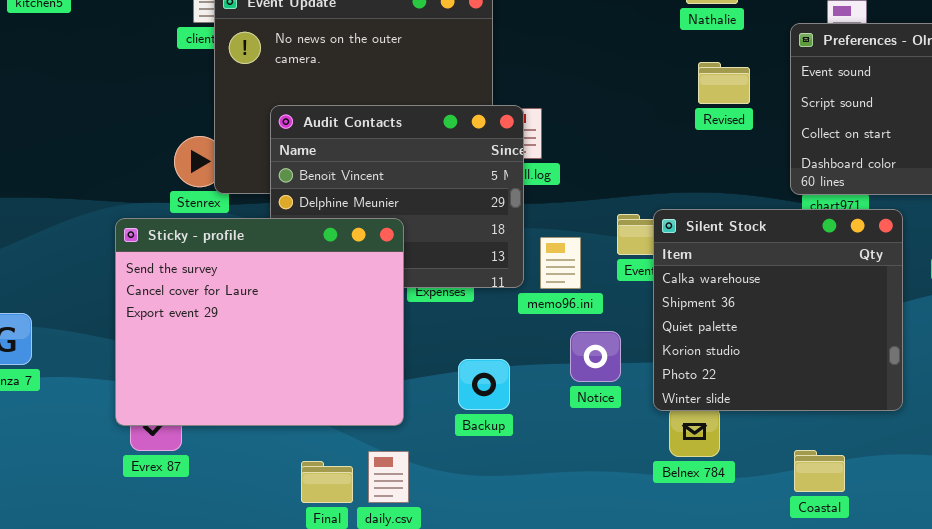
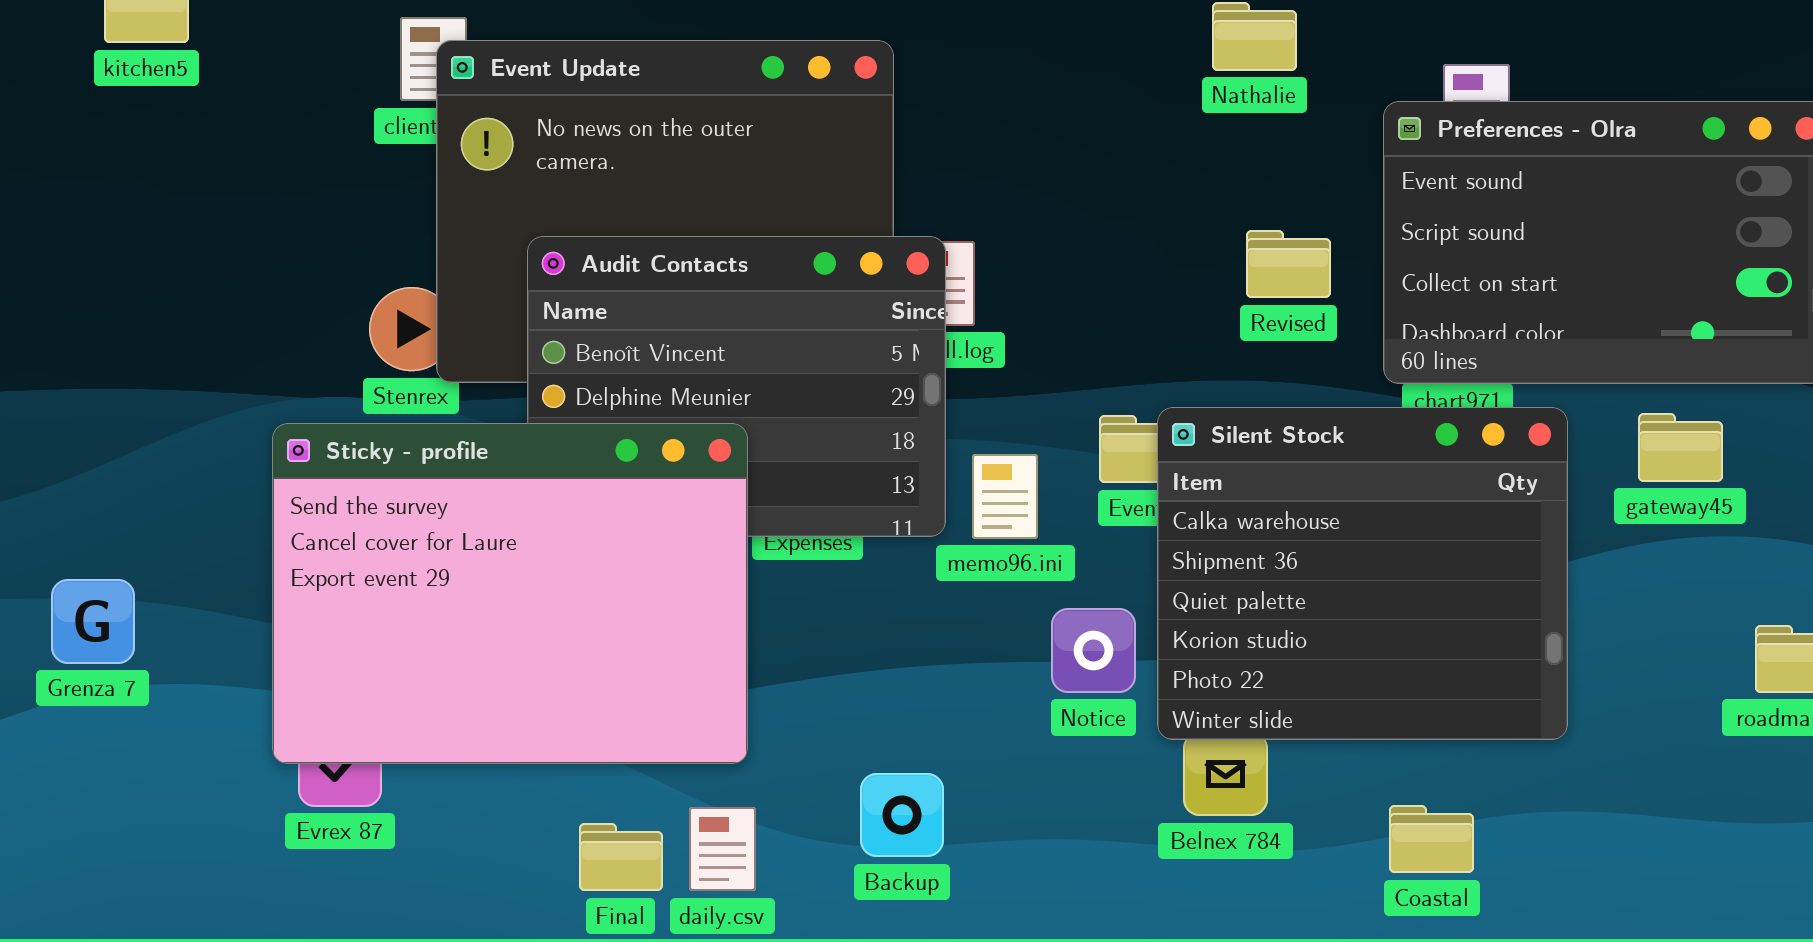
Revised: [698,62,750,104] -> [1246,230,1331,298], moved
Notice: [570,331,621,382] -> [1051,608,1136,693], moved
Backup: [458,359,510,410] -> [860,773,944,857], moved

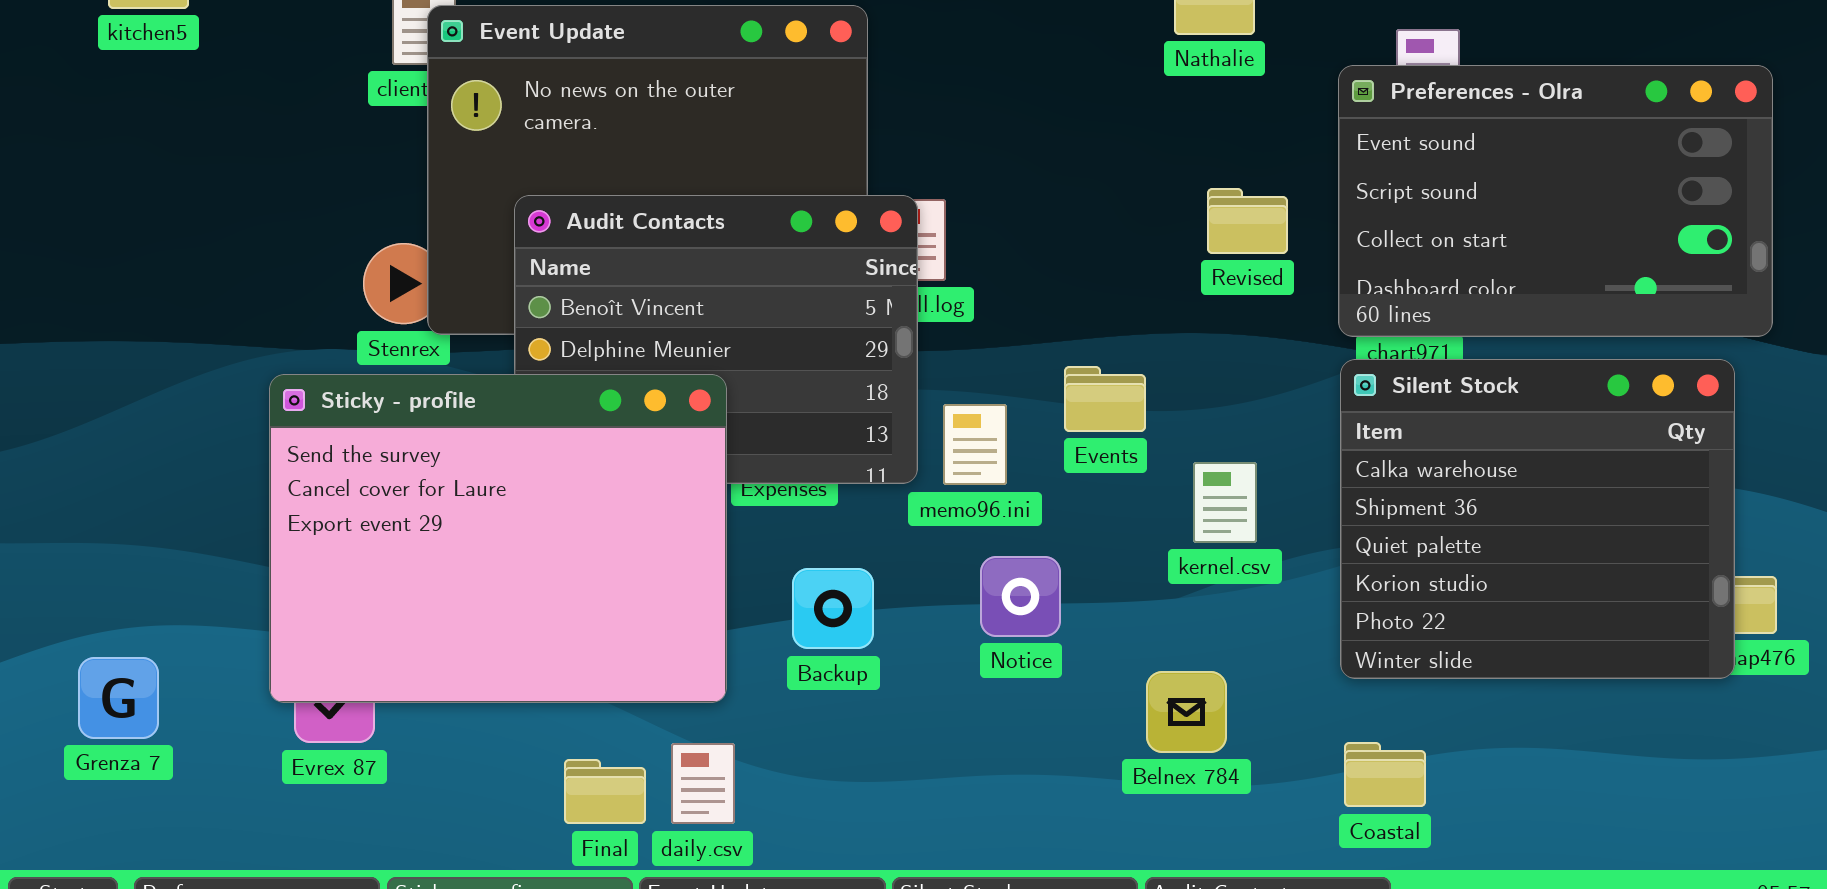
Silent Stock: [1157,407,1568,740] -> [1340,359,1735,679], moved
Grenza 7: [51,579,135,664] -> [78,657,159,739], moved
Notice: [1051,608,1136,693] -> [980,556,1061,637], moved
Backup: [860,773,944,857] -> [792,568,874,649], moved

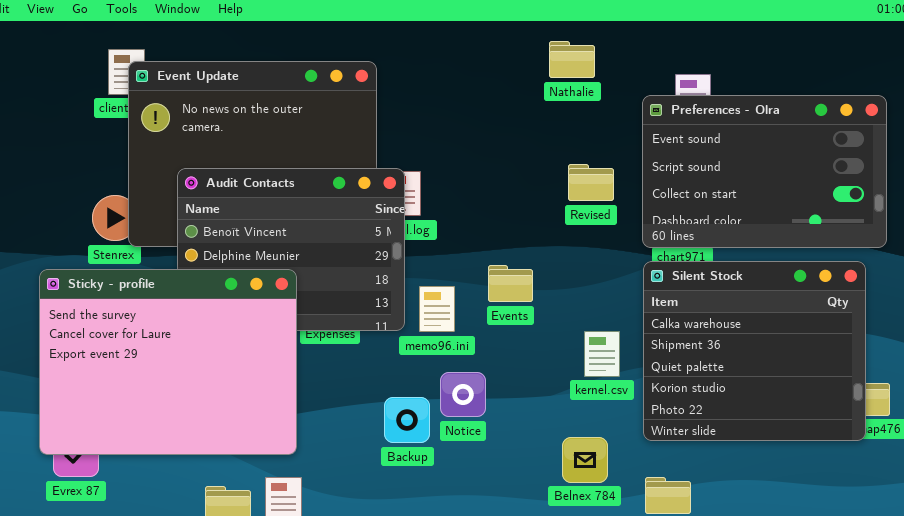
kernel.csv: [1193,462,1257,543] -> [584,331,620,377], moved
Backup: [792,568,874,649] -> [384,397,430,443], moved
Belnex 784: [1146,671,1227,753] -> [562,437,608,483], moved

